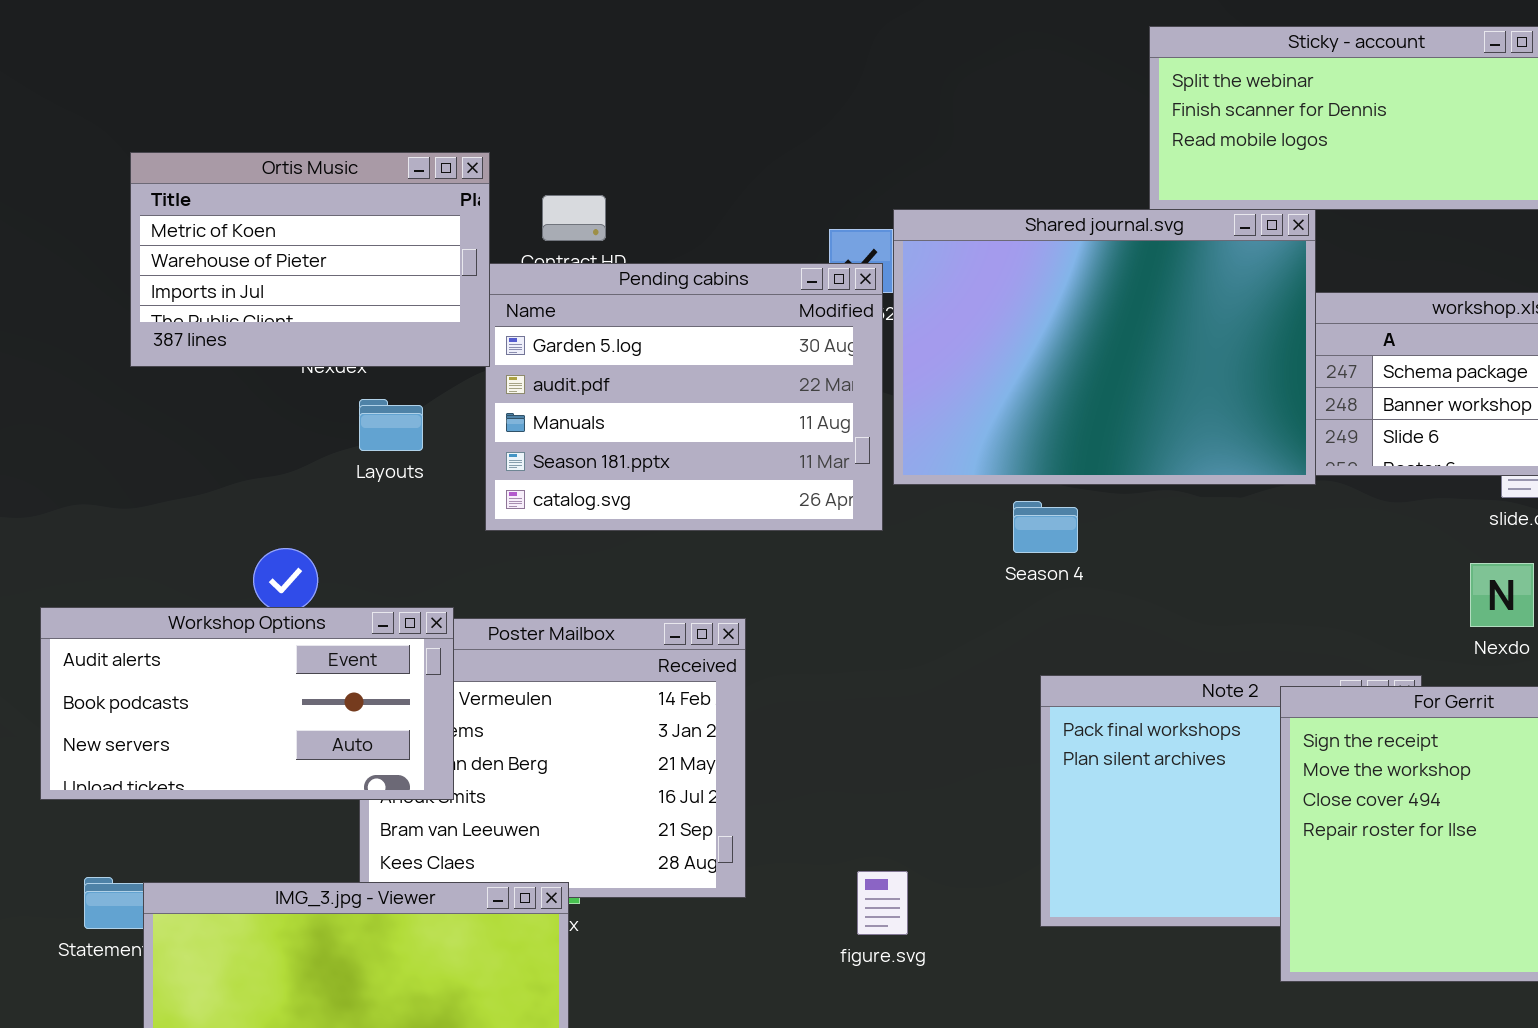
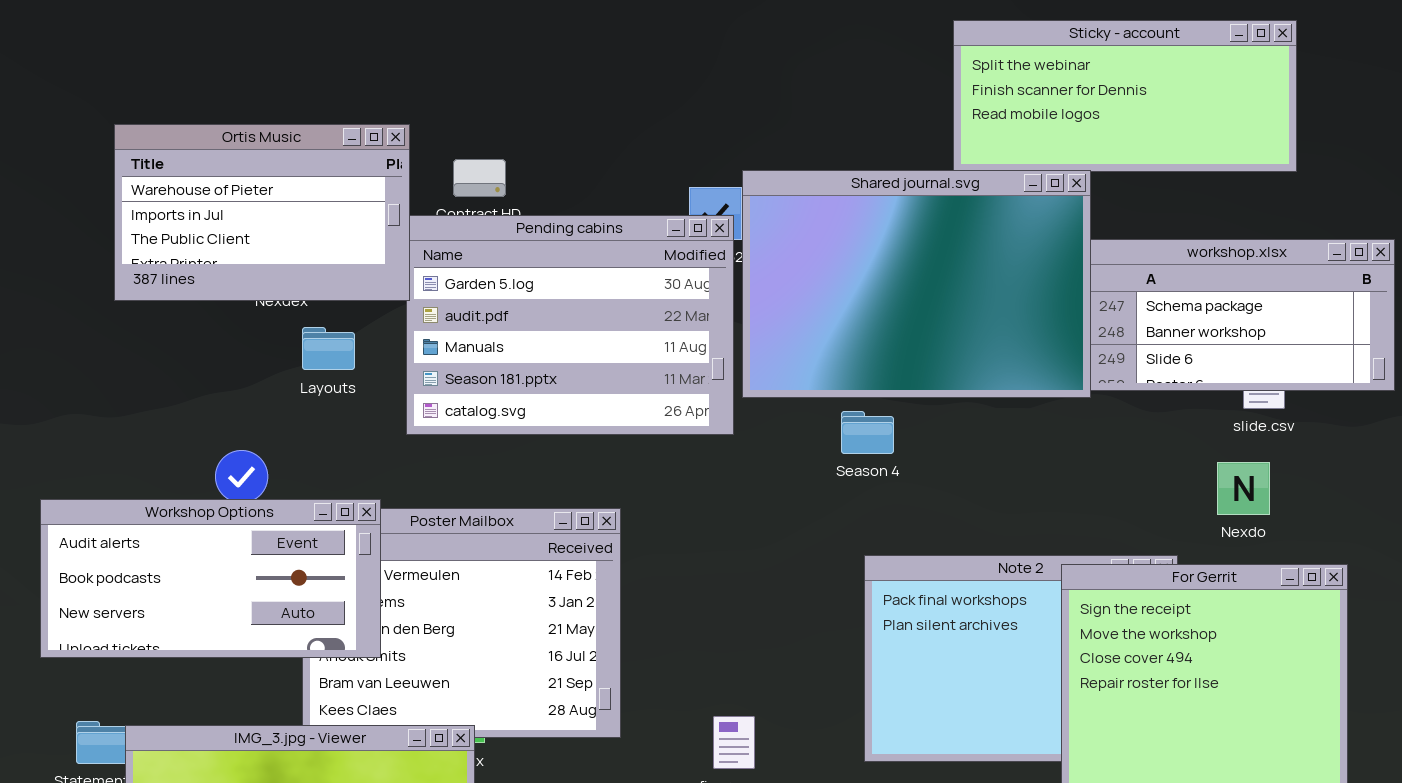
Ortis Music: [130,152,490,367] -> [114,124,410,301], scrolled down 1 row

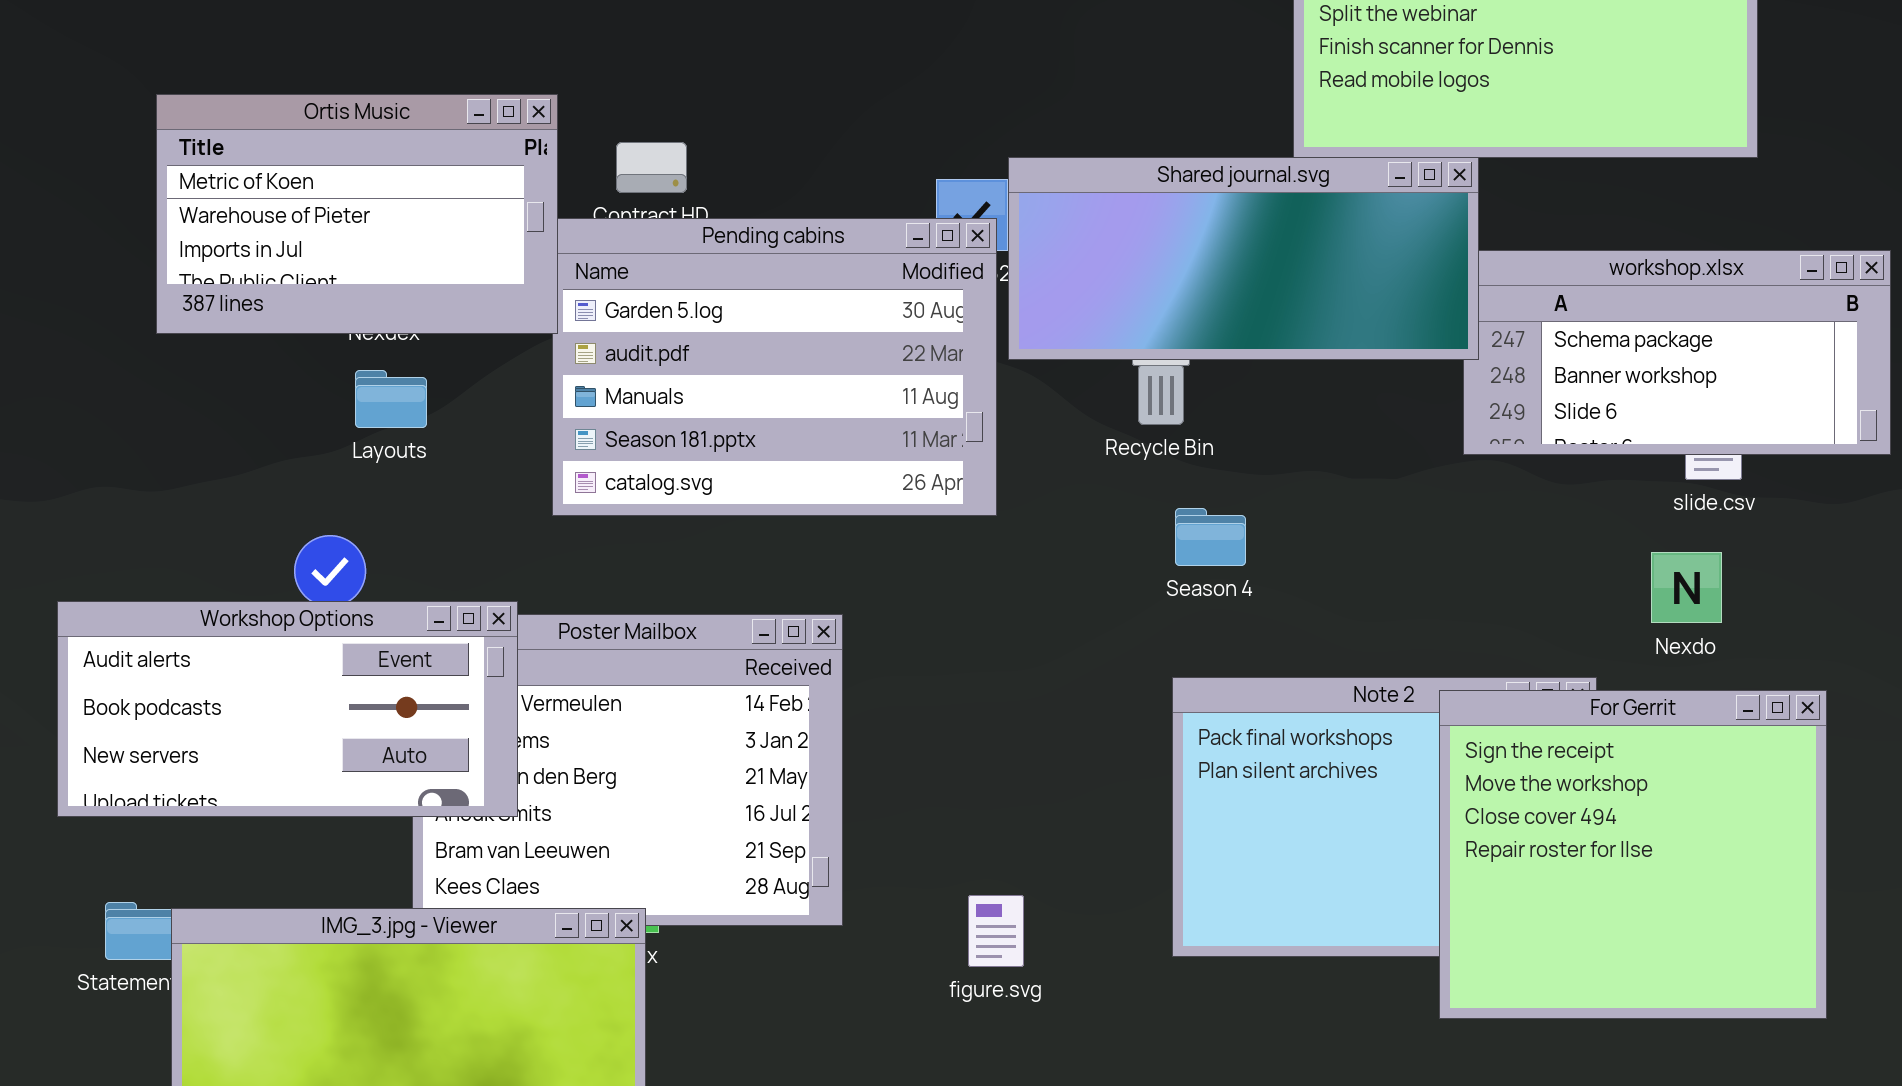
Ortis Music: [114,124,410,301] -> [156,94,558,334], scrolled up 1 row
Shared journal.svg: [742,170,1091,398] -> [1008,157,1479,360], resized
Layouts: [302,327,355,370] -> [355,370,427,428], moved
Season 4: [841,411,894,454] -> [1175,508,1246,566], moved

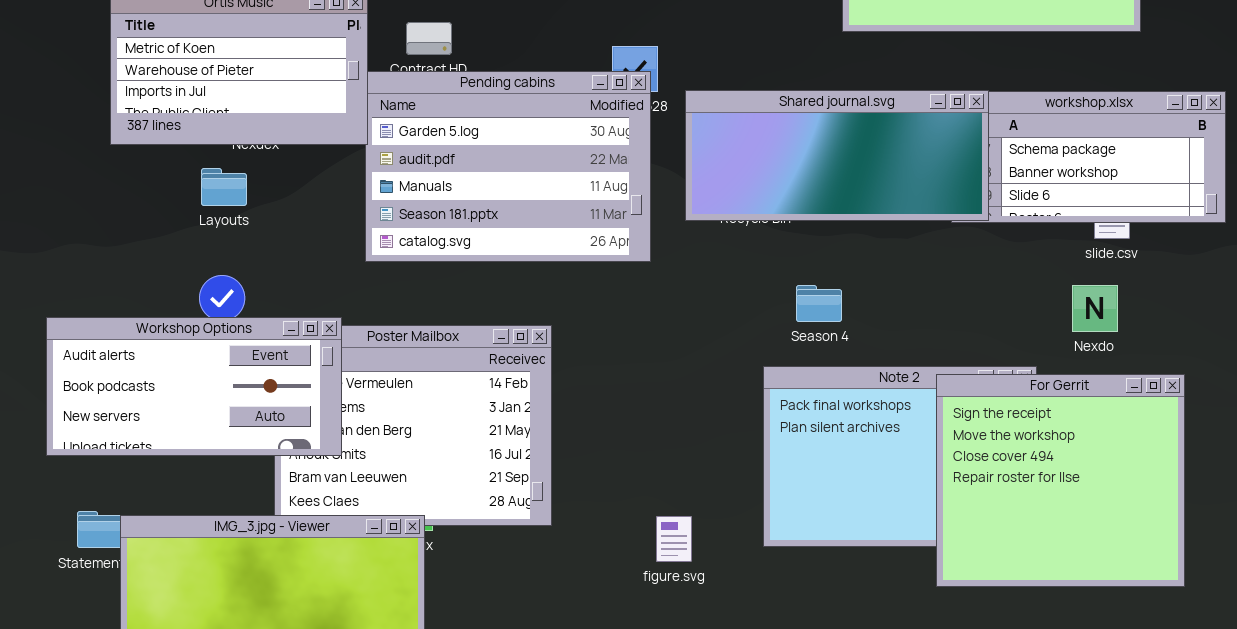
Shared journal.svg: [1008,157,1479,360] -> [685,90,989,221], moved
Layouts: [355,370,427,428] -> [201,168,247,206], moved
Season 4: [1175,508,1246,566] -> [796,285,842,322], moved
figure.svg: [968,895,1024,967] -> [656,516,692,562], moved

